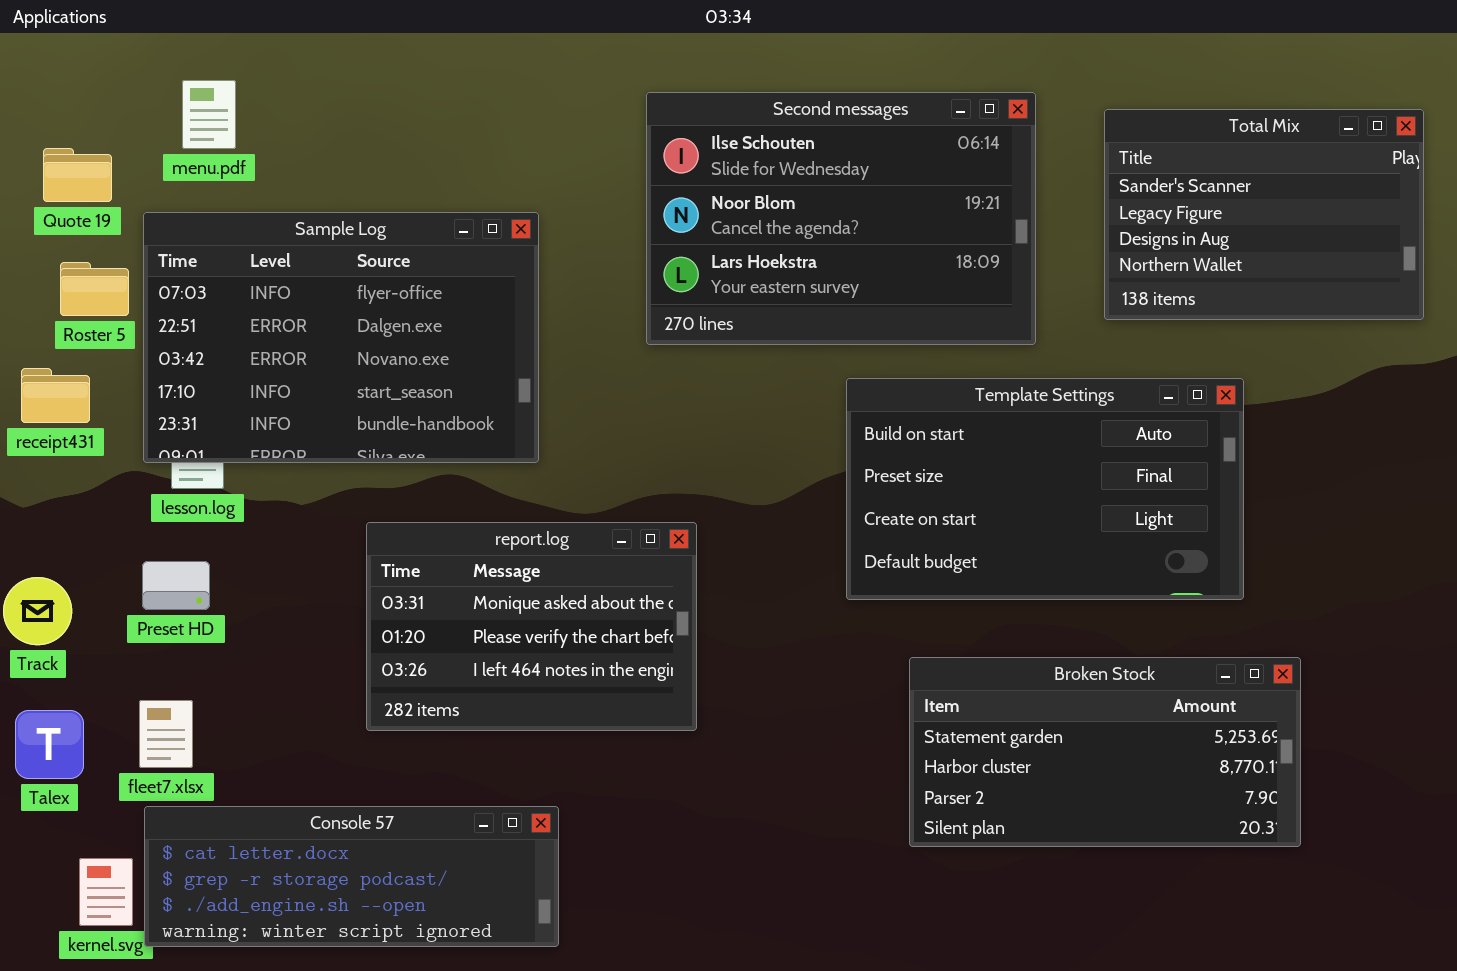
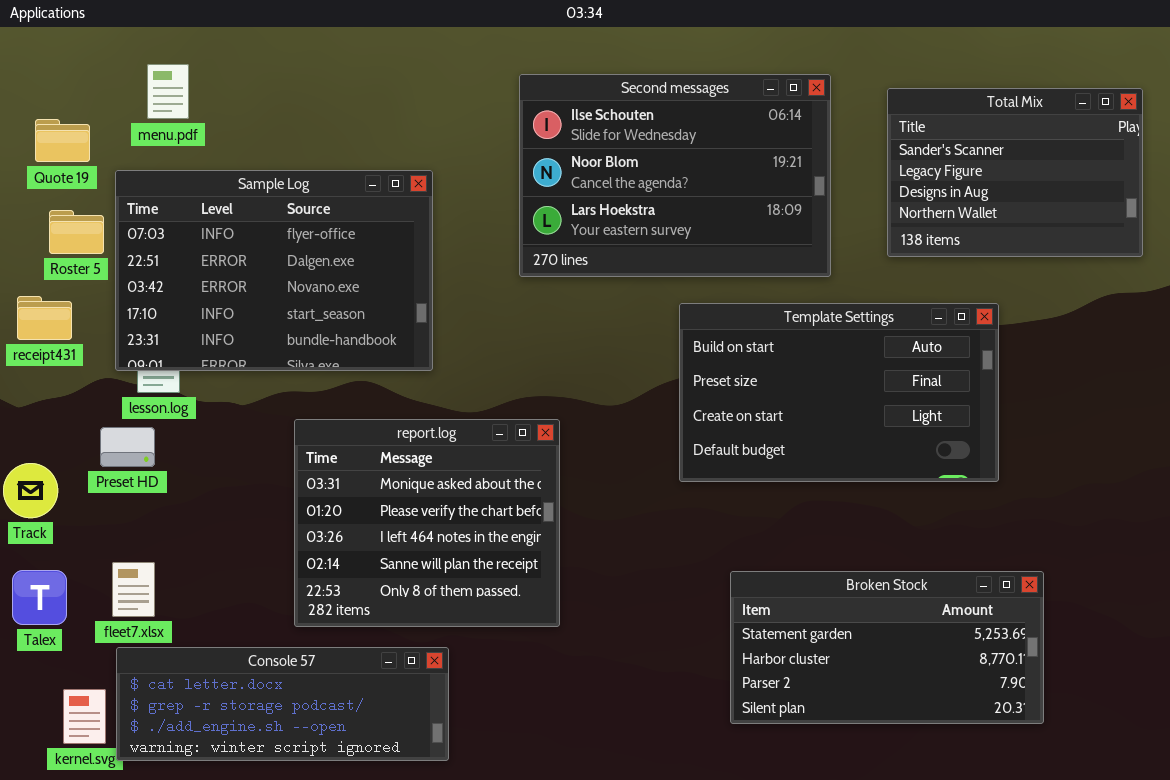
report.log: [366,522,697,731] -> [294,419,560,627], resized
Preset HD: [142,561,210,610] -> [100,427,155,467], moved
Broken Stock: [909,657,1301,847] -> [730,571,1044,724], moved

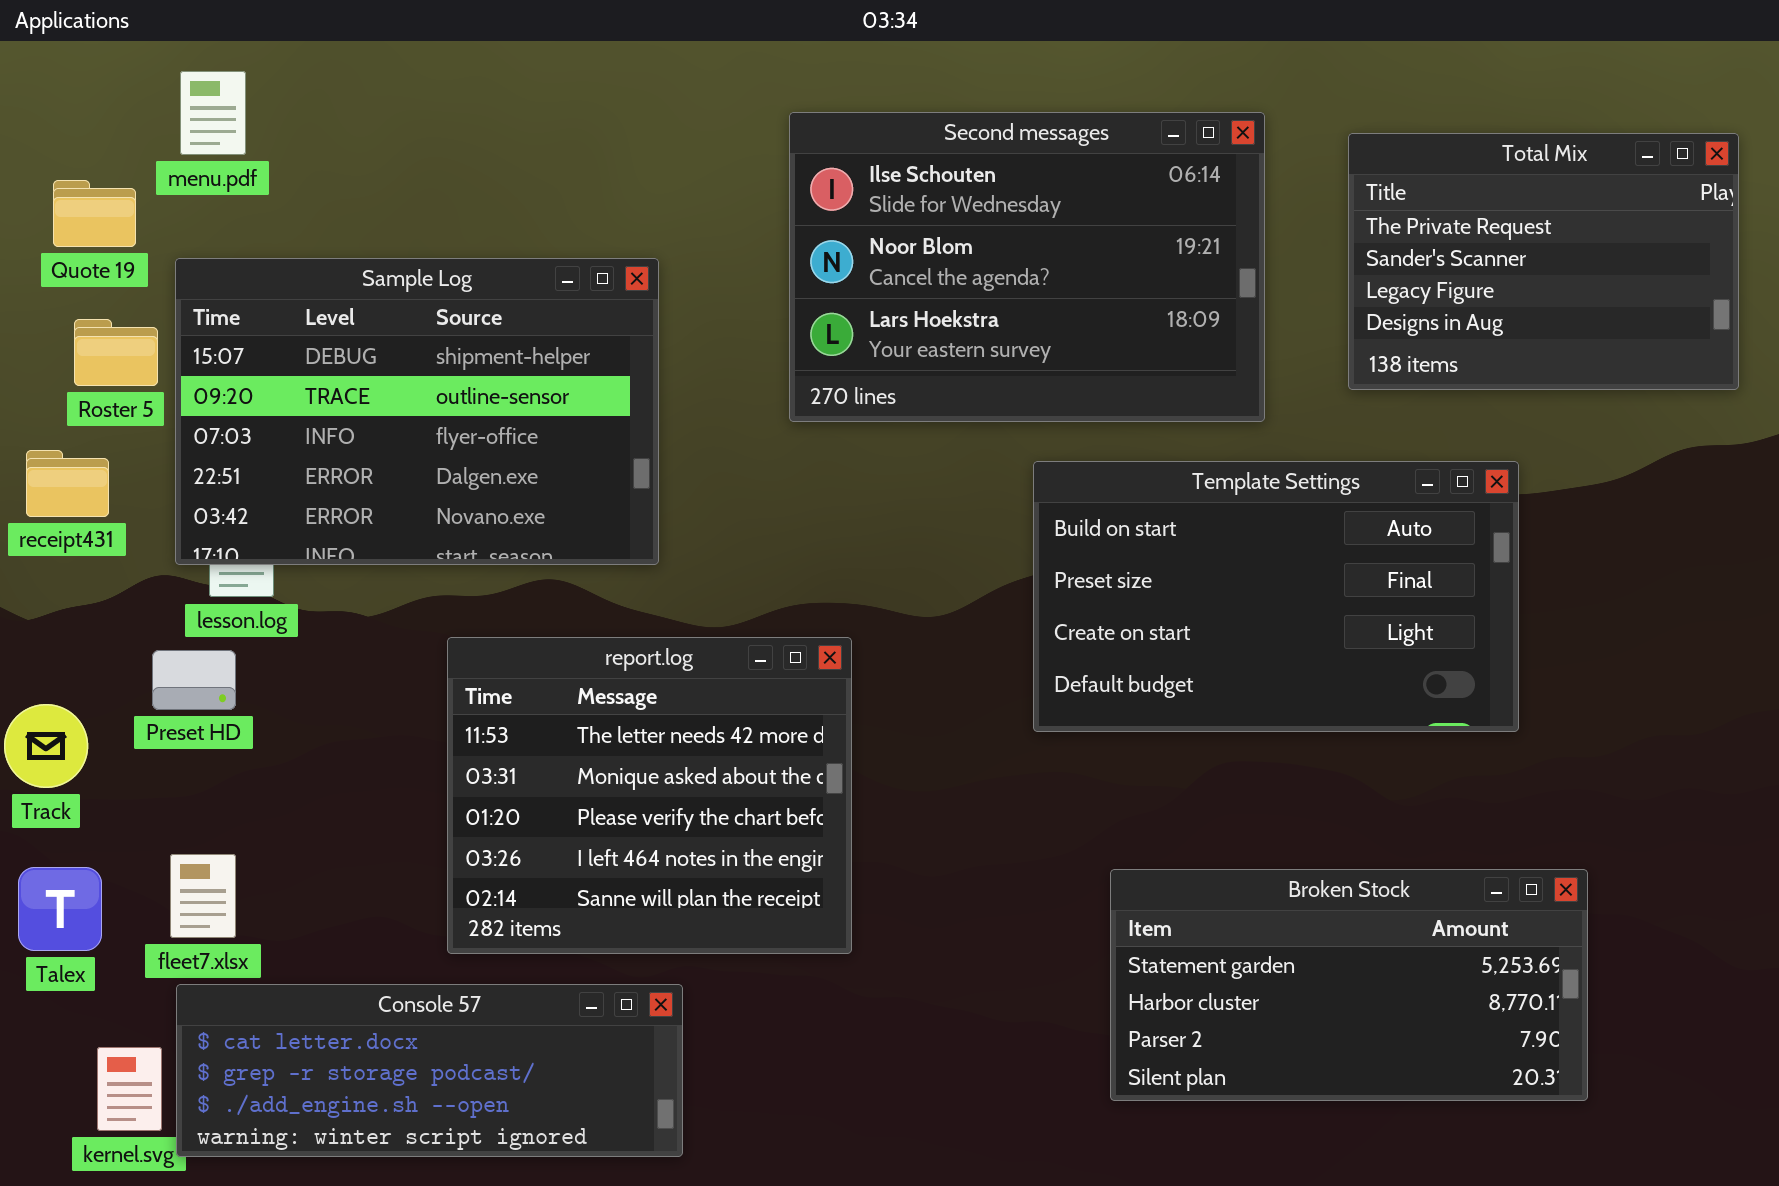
menu.pdf: [147,64,189,119] -> [180,71,246,155], moved
Total Mix: [887,88,1143,257] -> [1348,133,1739,390], scrolled up 1 row
Sample Log: [115,170,433,371] -> [175,258,659,565], scrolled up 2 rows
report.log: [294,419,560,627] -> [447,637,852,954], scrolled up 1 row

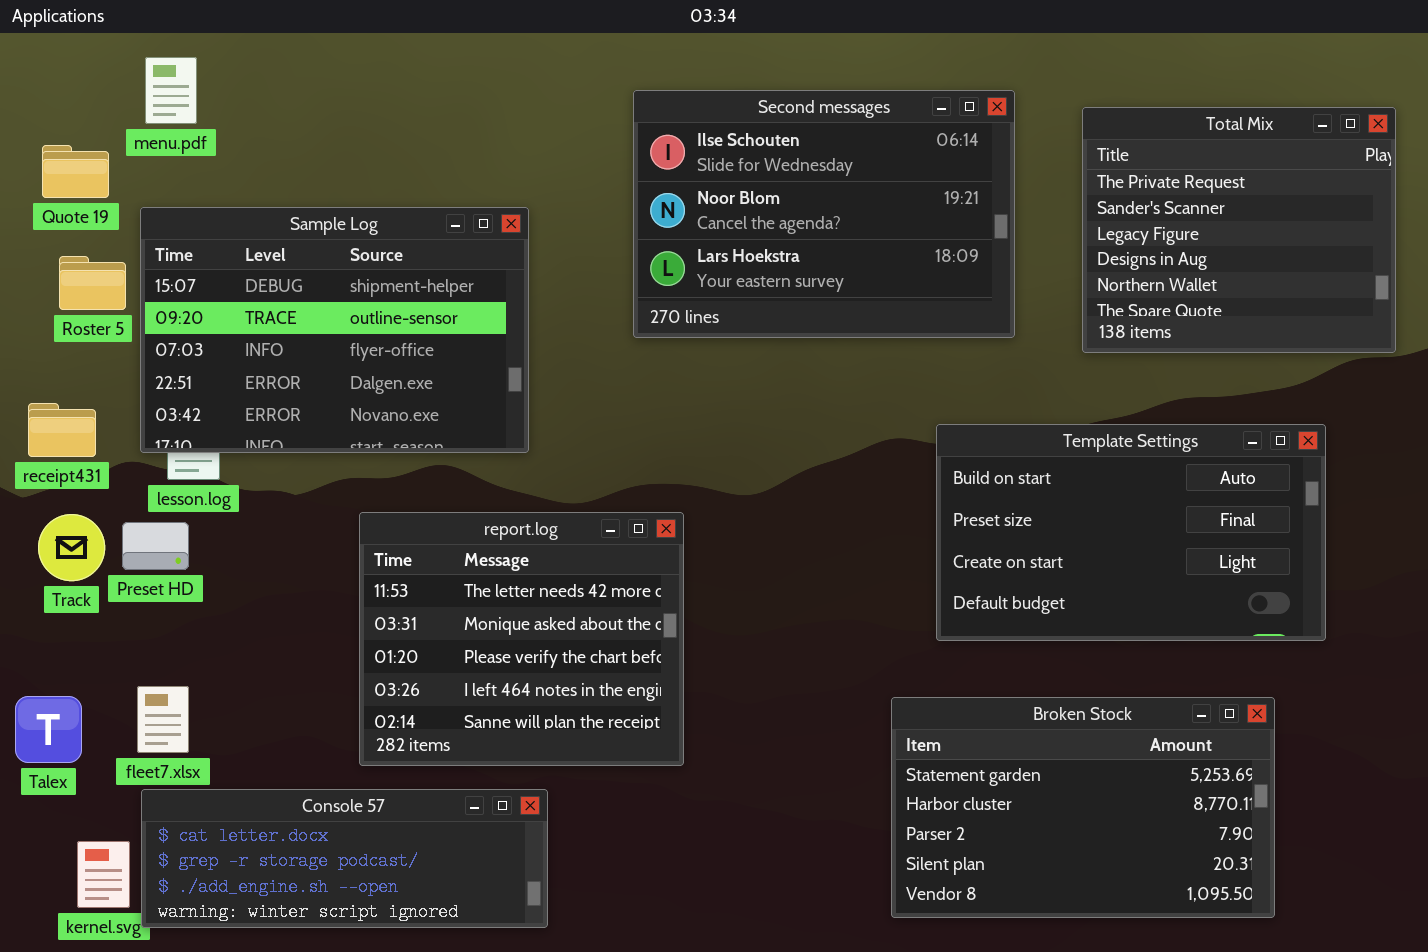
Total Mix: [1348,133,1739,390] -> [1082,107,1396,353], resized
receipt431: [26,450,109,517] -> [28,403,96,457], moved
Template Settings: [1033,461,1519,732] -> [936,424,1326,641], moved
Track: [4,704,88,788] -> [38,514,105,581], moved
Broken Stock: [1110,869,1588,1101] -> [891,697,1275,918], resized

